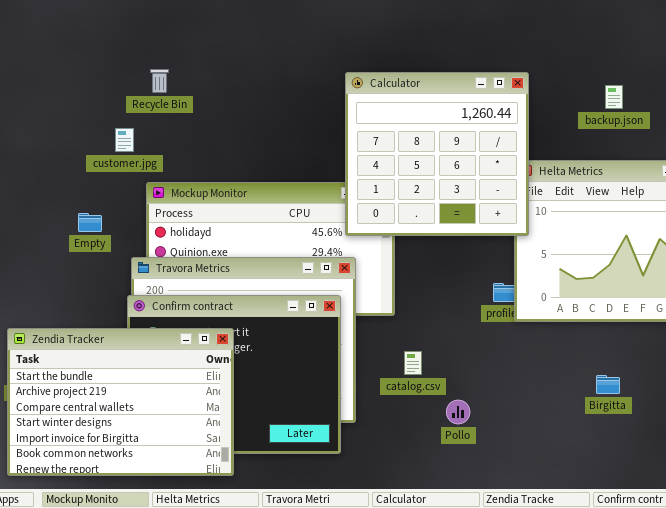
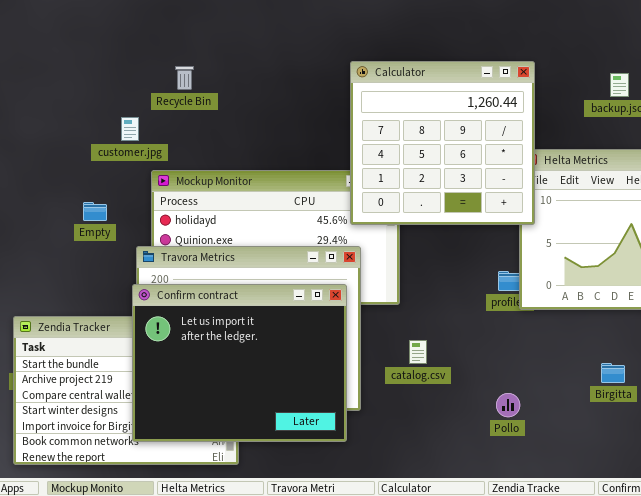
Recycle Bin: [150,69,169,93] -> [175,66,194,90], moved
Confirm contract: [127,295,341,454] -> [132,284,347,442], raised
Pollo: [446,400,470,424] -> [496,393,520,417], moved

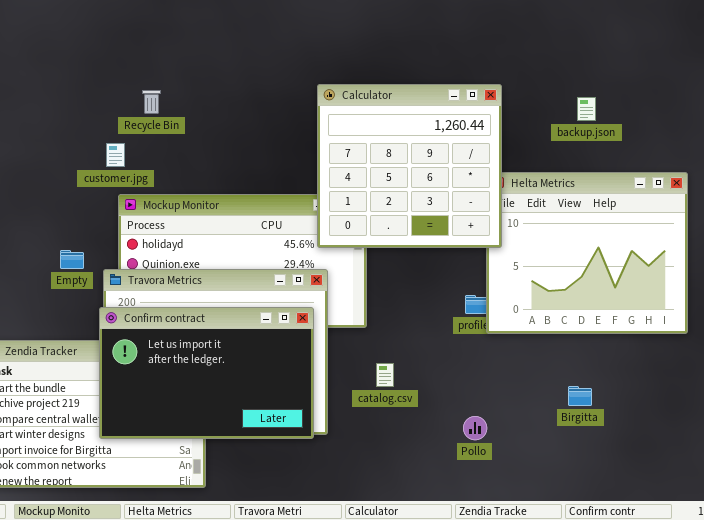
customer.jpg: [121,117,139,141] -> [106,143,125,167], moved
Empty: [83,202,107,221] -> [60,250,84,269], moved
Confirm contract: [132,284,347,442] -> [99,307,314,439], resized

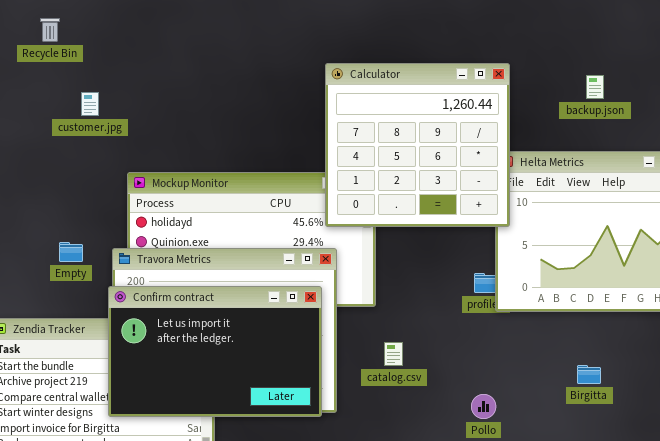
Recycle Bin: [142,90,161,114] -> [40,18,60,42], moved
customer.jpg: [106,143,125,167] -> [81,92,99,116], moved
Empty: [60,250,84,269] -> [59,242,83,262], moved

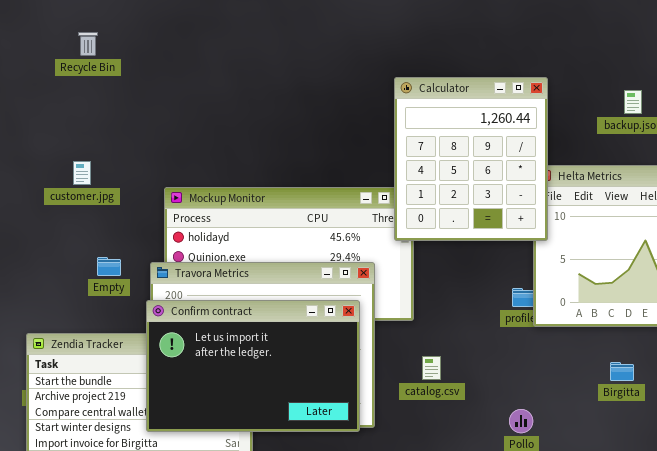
Calculator: [325,63,510,227] -> [394,77,548,241], resized
customer.jpg: [81,92,99,116] -> [73,161,91,185], moved
Birgitta: [577,365,601,384] -> [610,362,634,381], moved

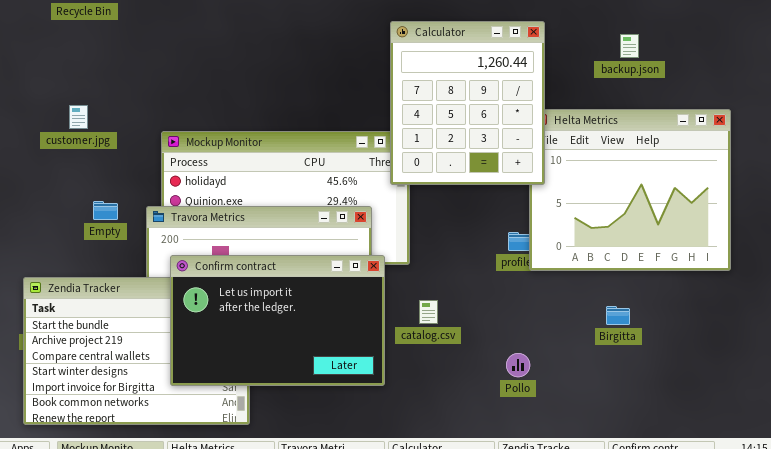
Confirm contract: [146,300,360,432] -> [170,255,385,386], moved

